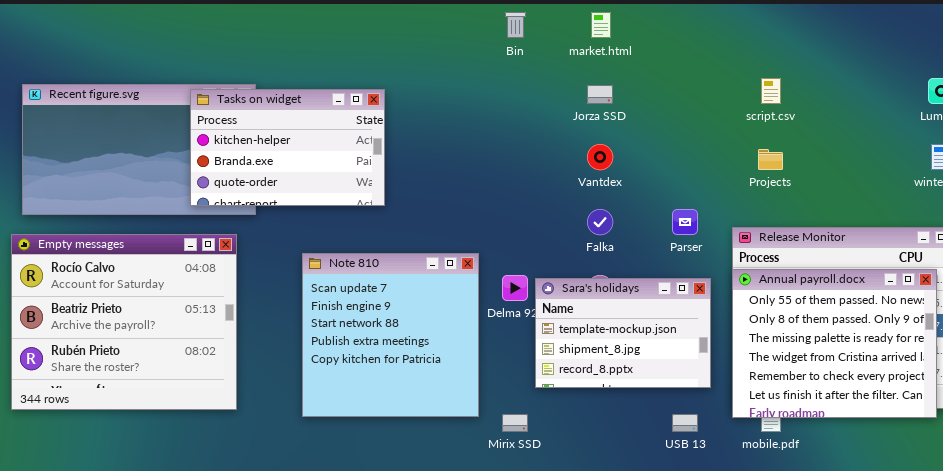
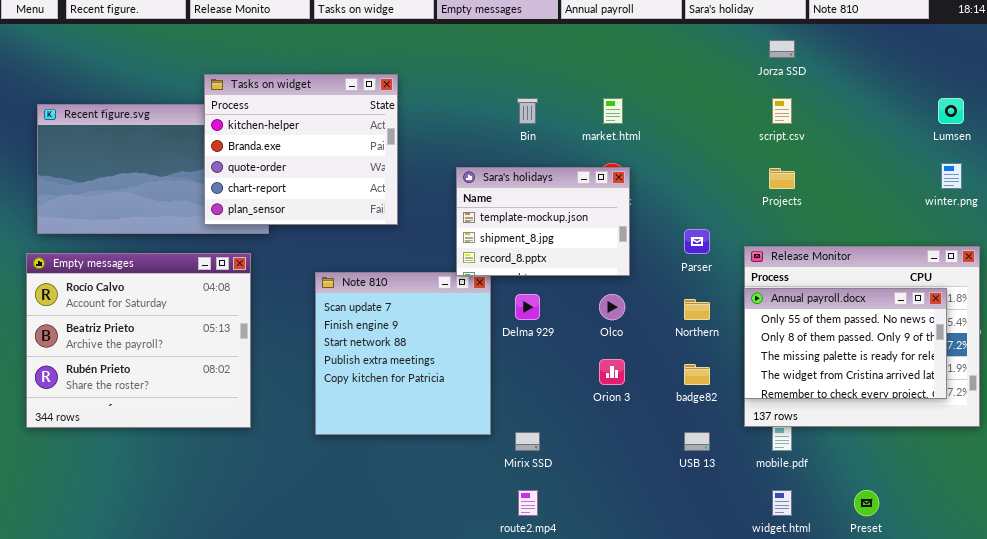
Bin: [505,12,526,38] -> [517,98,538,124], moved
market.html: [591,12,611,38] -> [603,98,623,124], moved
Jorza SSD: [587,85,613,104] -> [769,40,795,58], moved
Tasks on widget: [190,89,385,206] -> [204,74,398,225], resized
Annual payroll.docx: [732,269,937,418] -> [744,288,947,399], resized
Sara's holidays: [535,278,711,388] -> [456,167,630,276], moved

